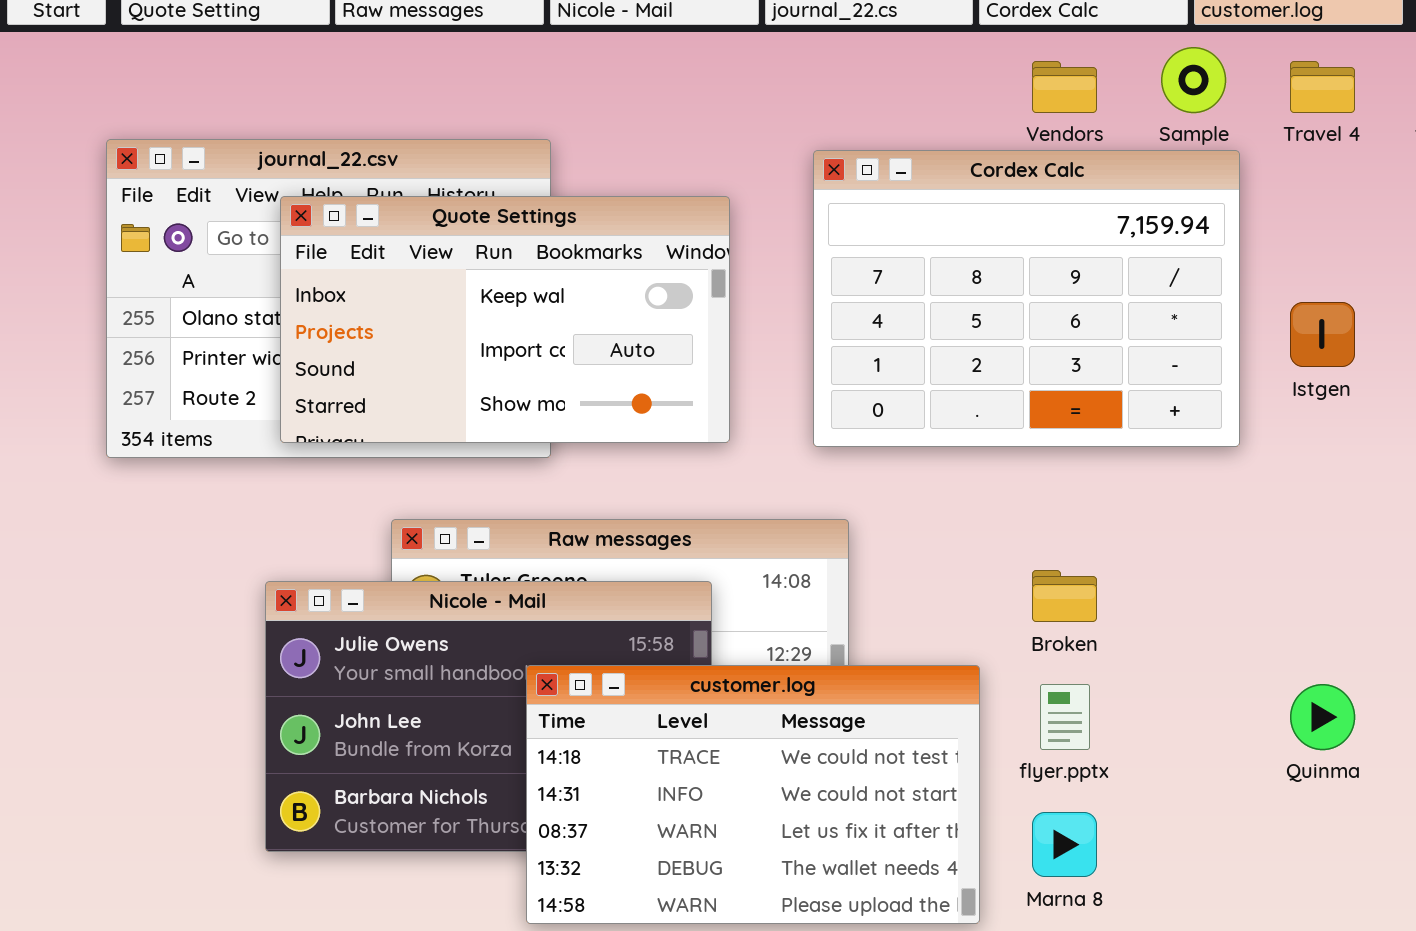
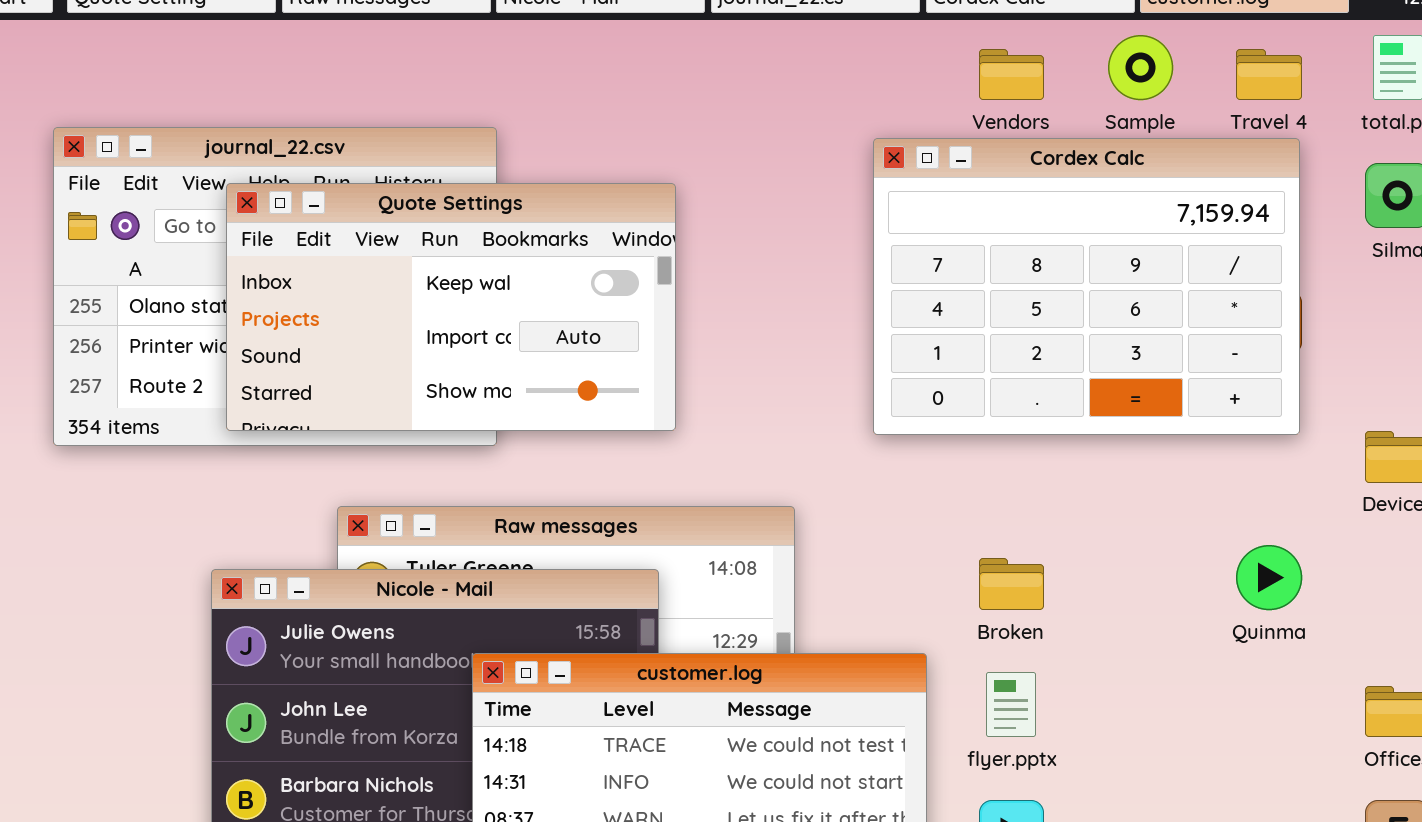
Cordex Calc: [813,150,1240,447] -> [873,138,1300,435], moved
Quinma: [1290,684,1355,750] -> [1236,545,1302,610], moved

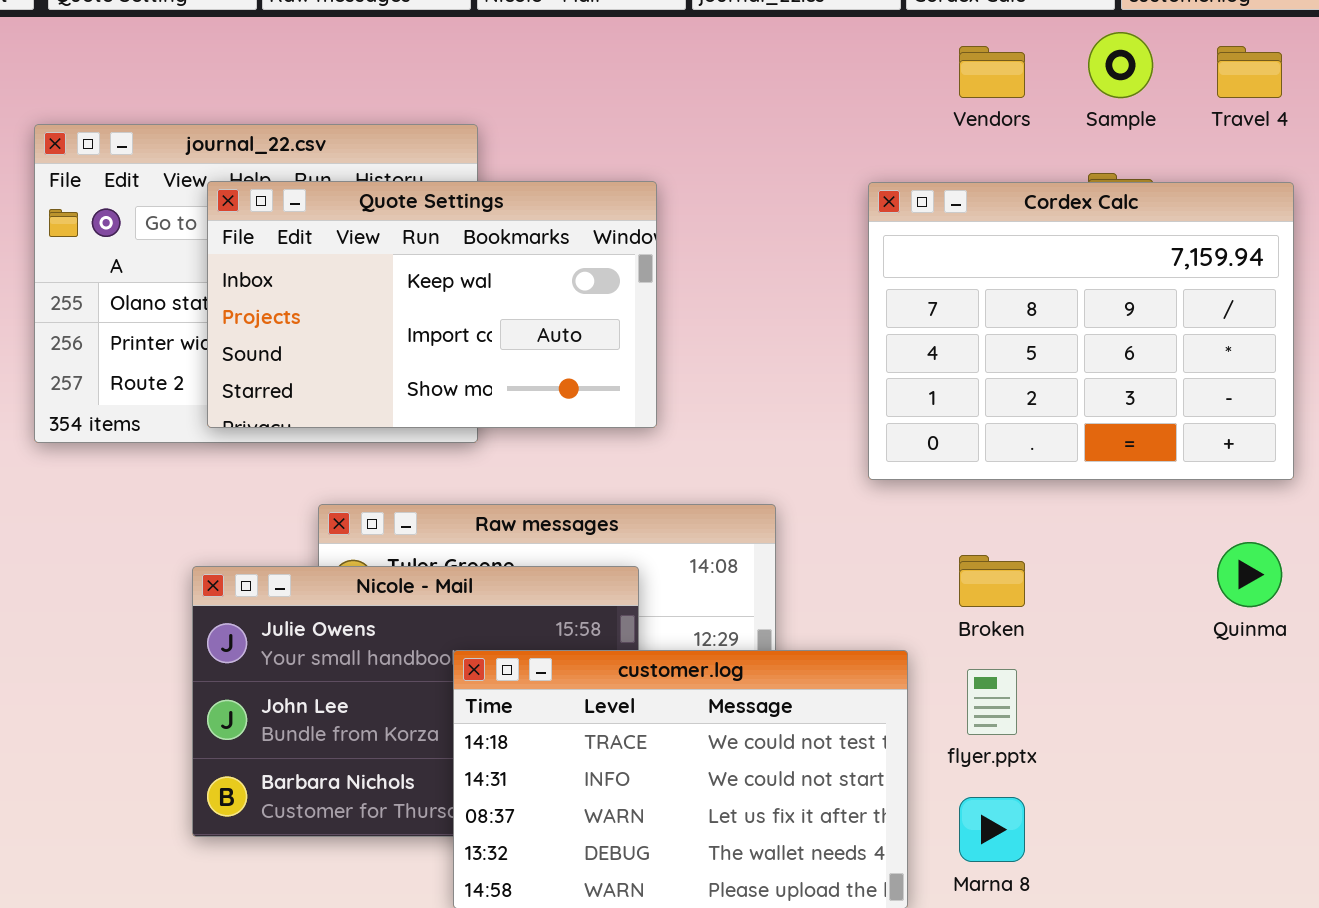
Cordex Calc: [873,138,1300,435] -> [868,182,1294,480], moved

